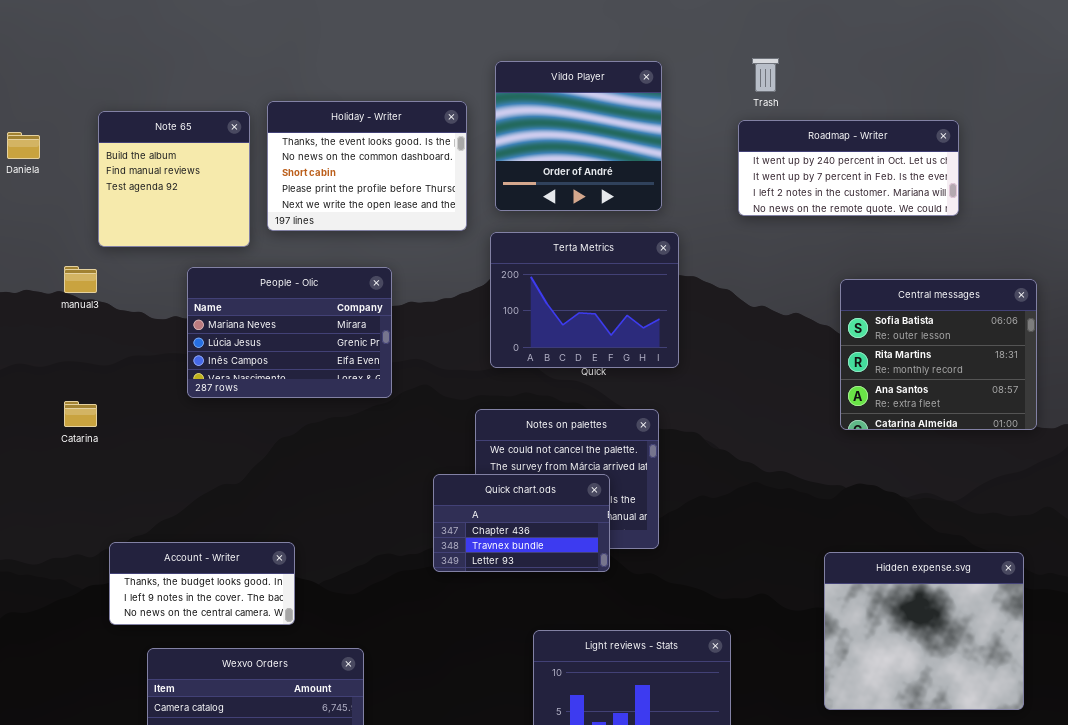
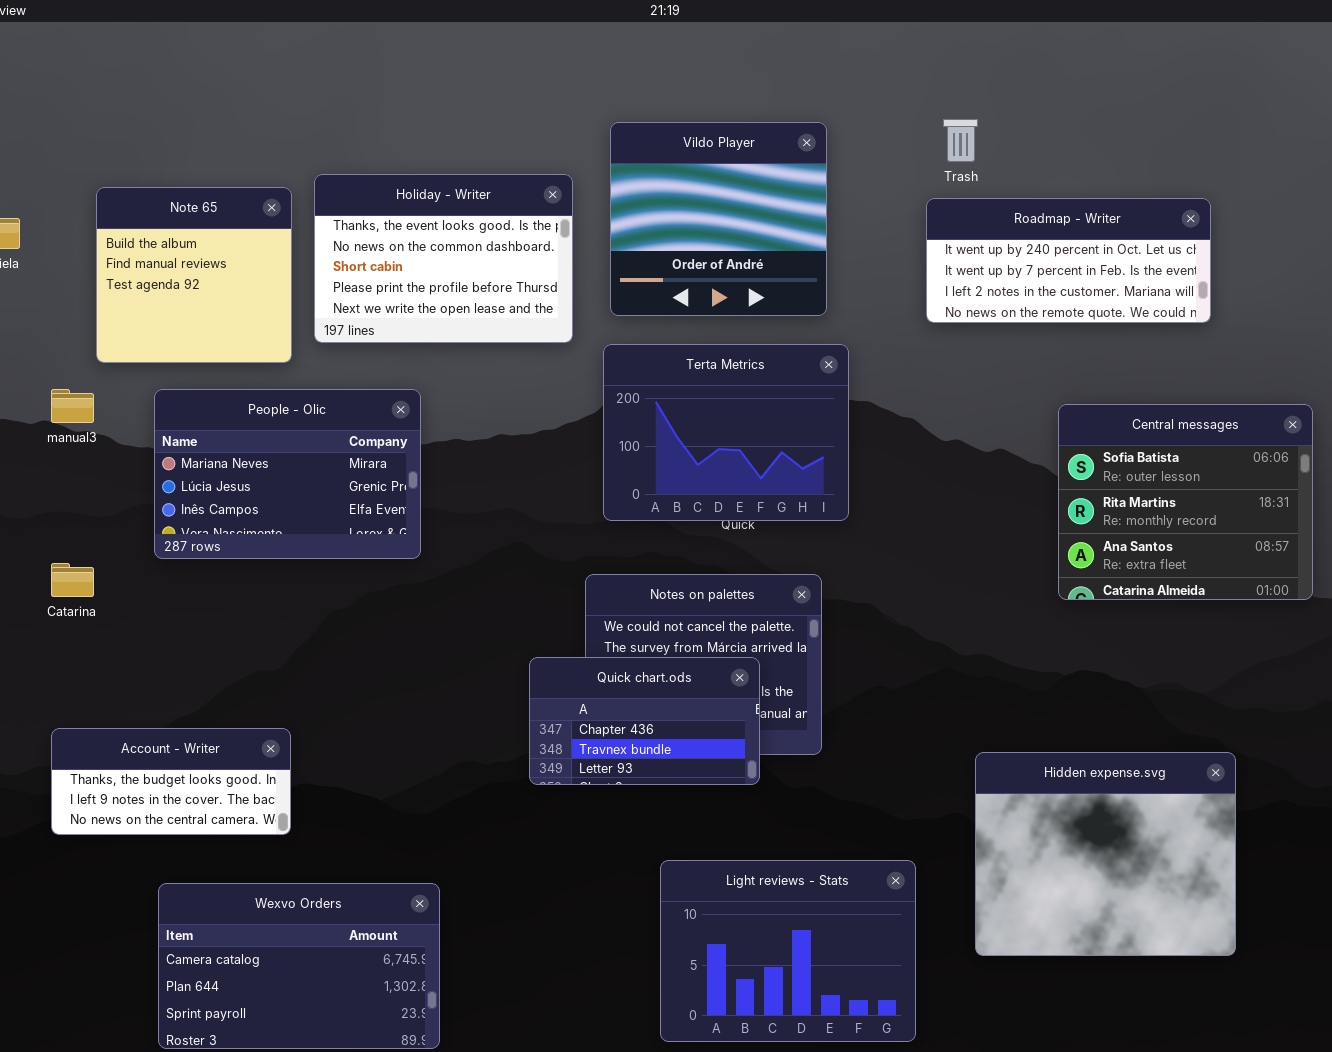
People - Olic: [187,267,392,398] -> [154,389,421,559], moved
Account - Writer: [109,542,295,625] -> [51,728,291,835], moved
Hidden expense.svg: [824,552,1024,710] -> [975,752,1236,956], moved

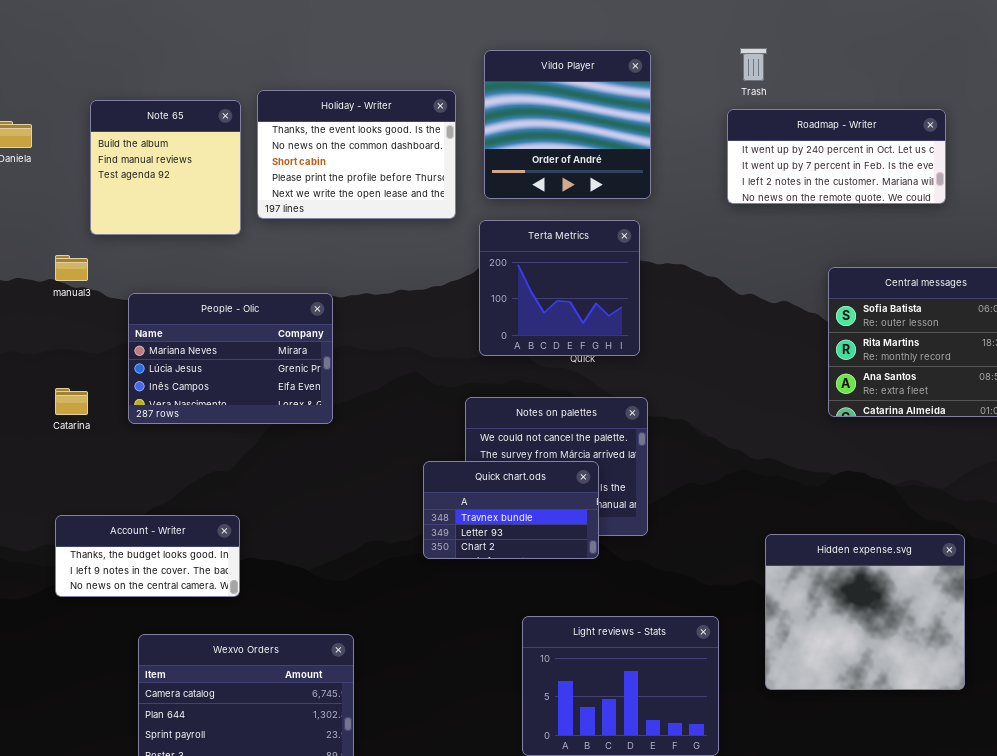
Terta Metrics: [603,344,849,521] -> [479,220,640,356], resized
People - Olic: [154,389,421,559] -> [128,293,333,424], moved
Quick chart.ods: [529,657,760,785] -> [423,461,599,559], scrolled down 1 row

